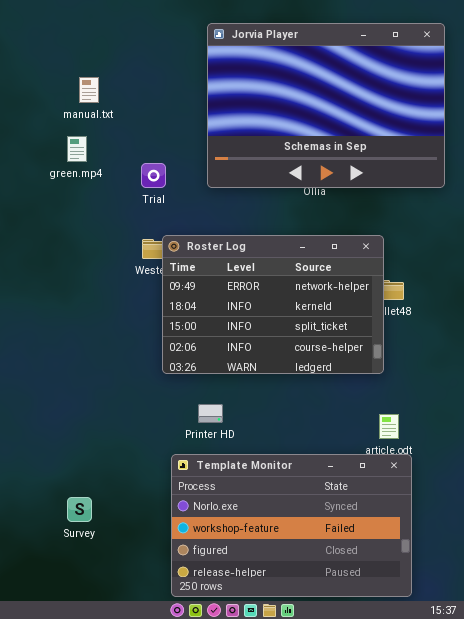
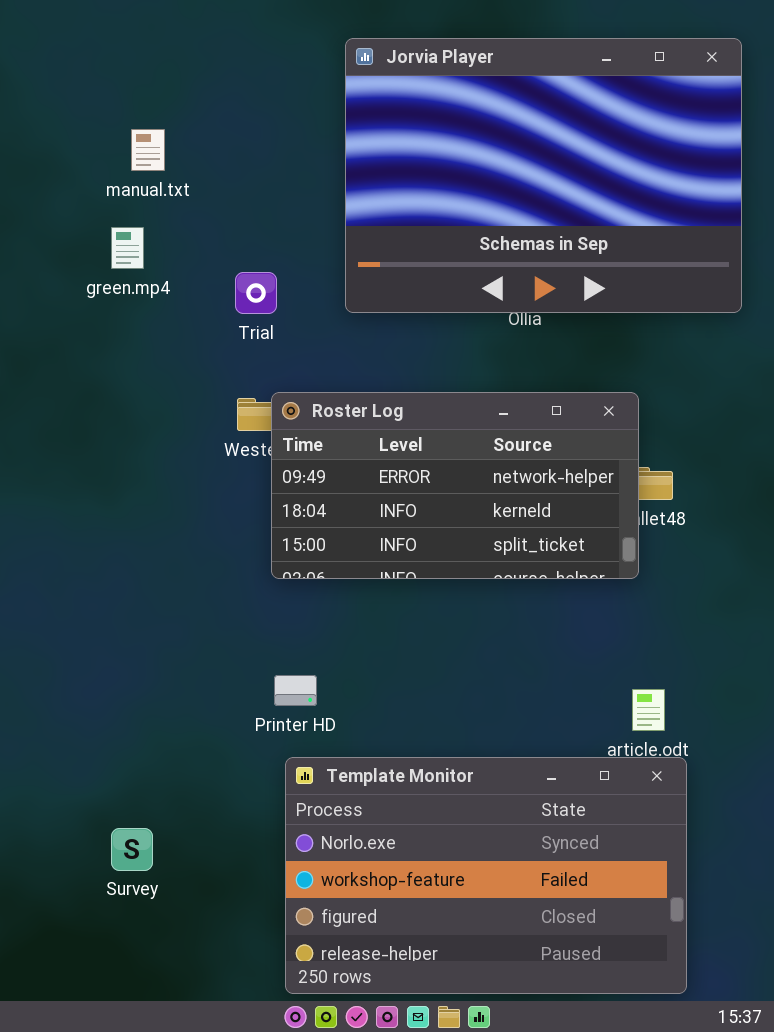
Roster Log: [162,235,384,374] -> [271,392,639,579], resized
Printer HD: [198,404,223,423] -> [274,675,317,706], moved

